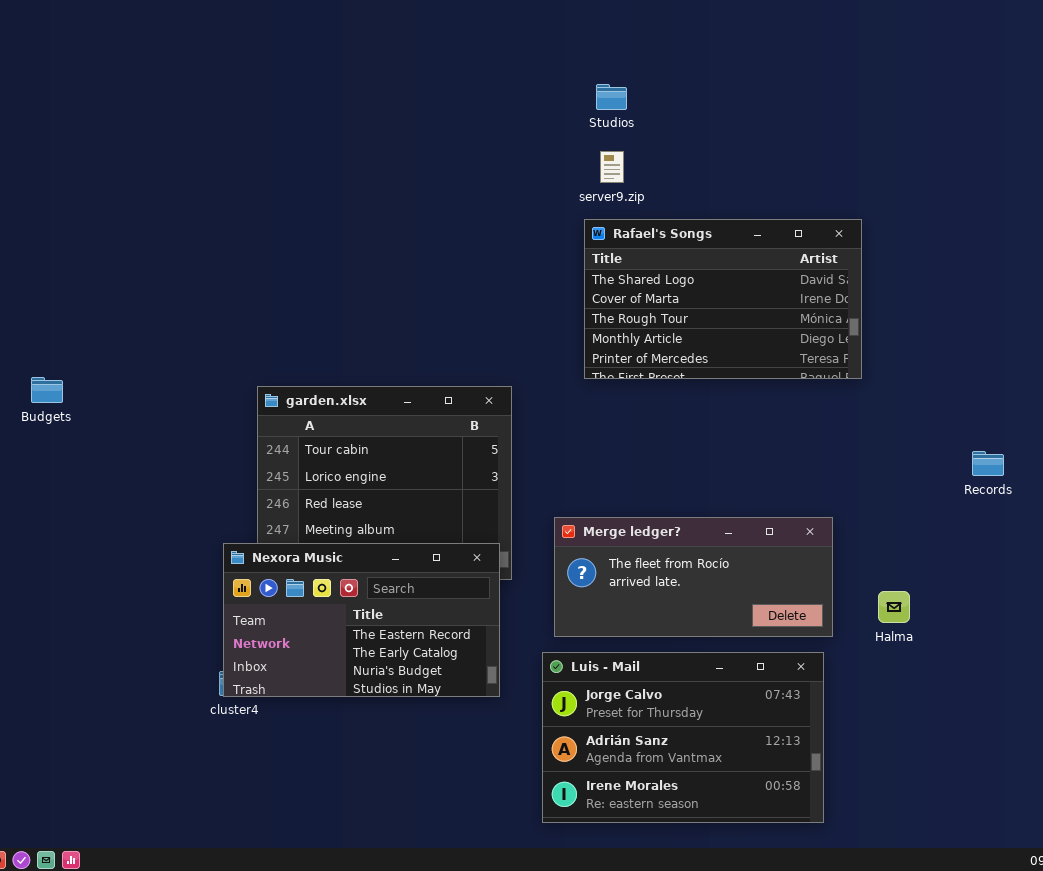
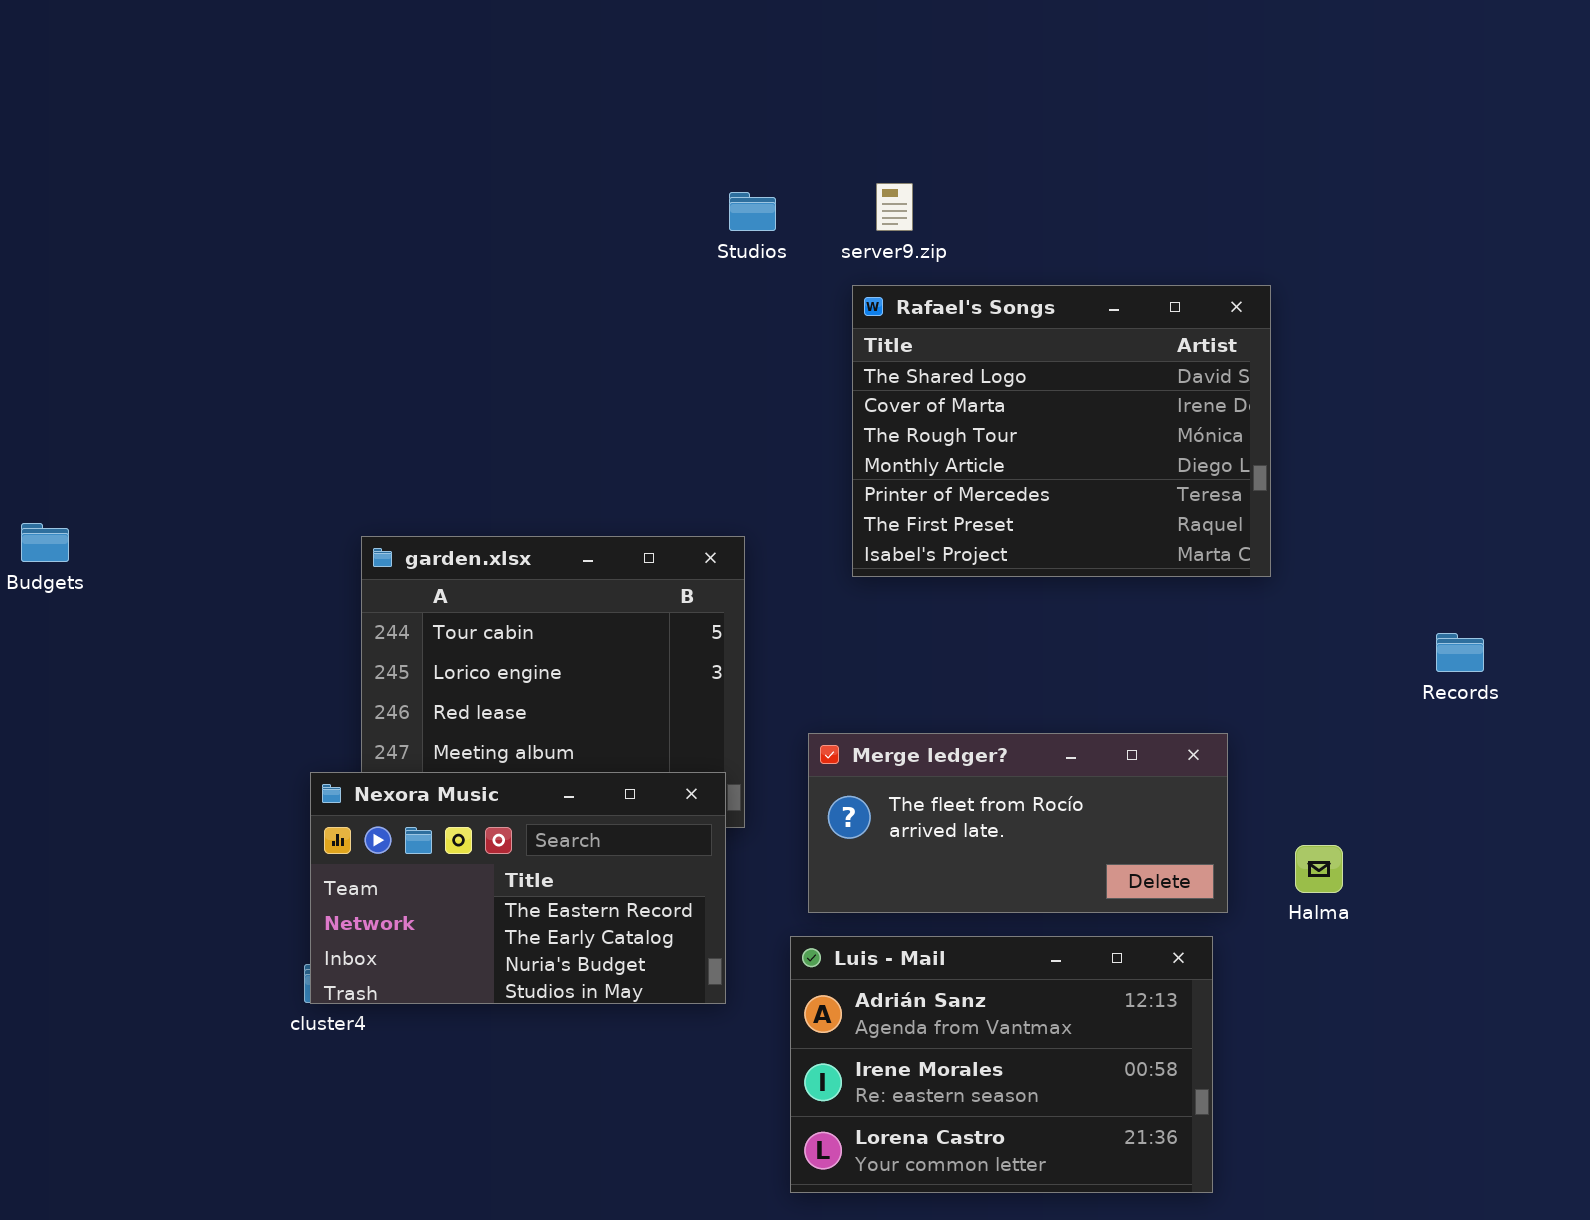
Studios: [596,84,627,110] -> [729,192,776,231], moved
Rafael's Songs: [584,219,862,379] -> [852,285,1271,577], resized
Luis - Mail: [542,652,824,823] -> [790,936,1213,1193], scrolled down 1 row

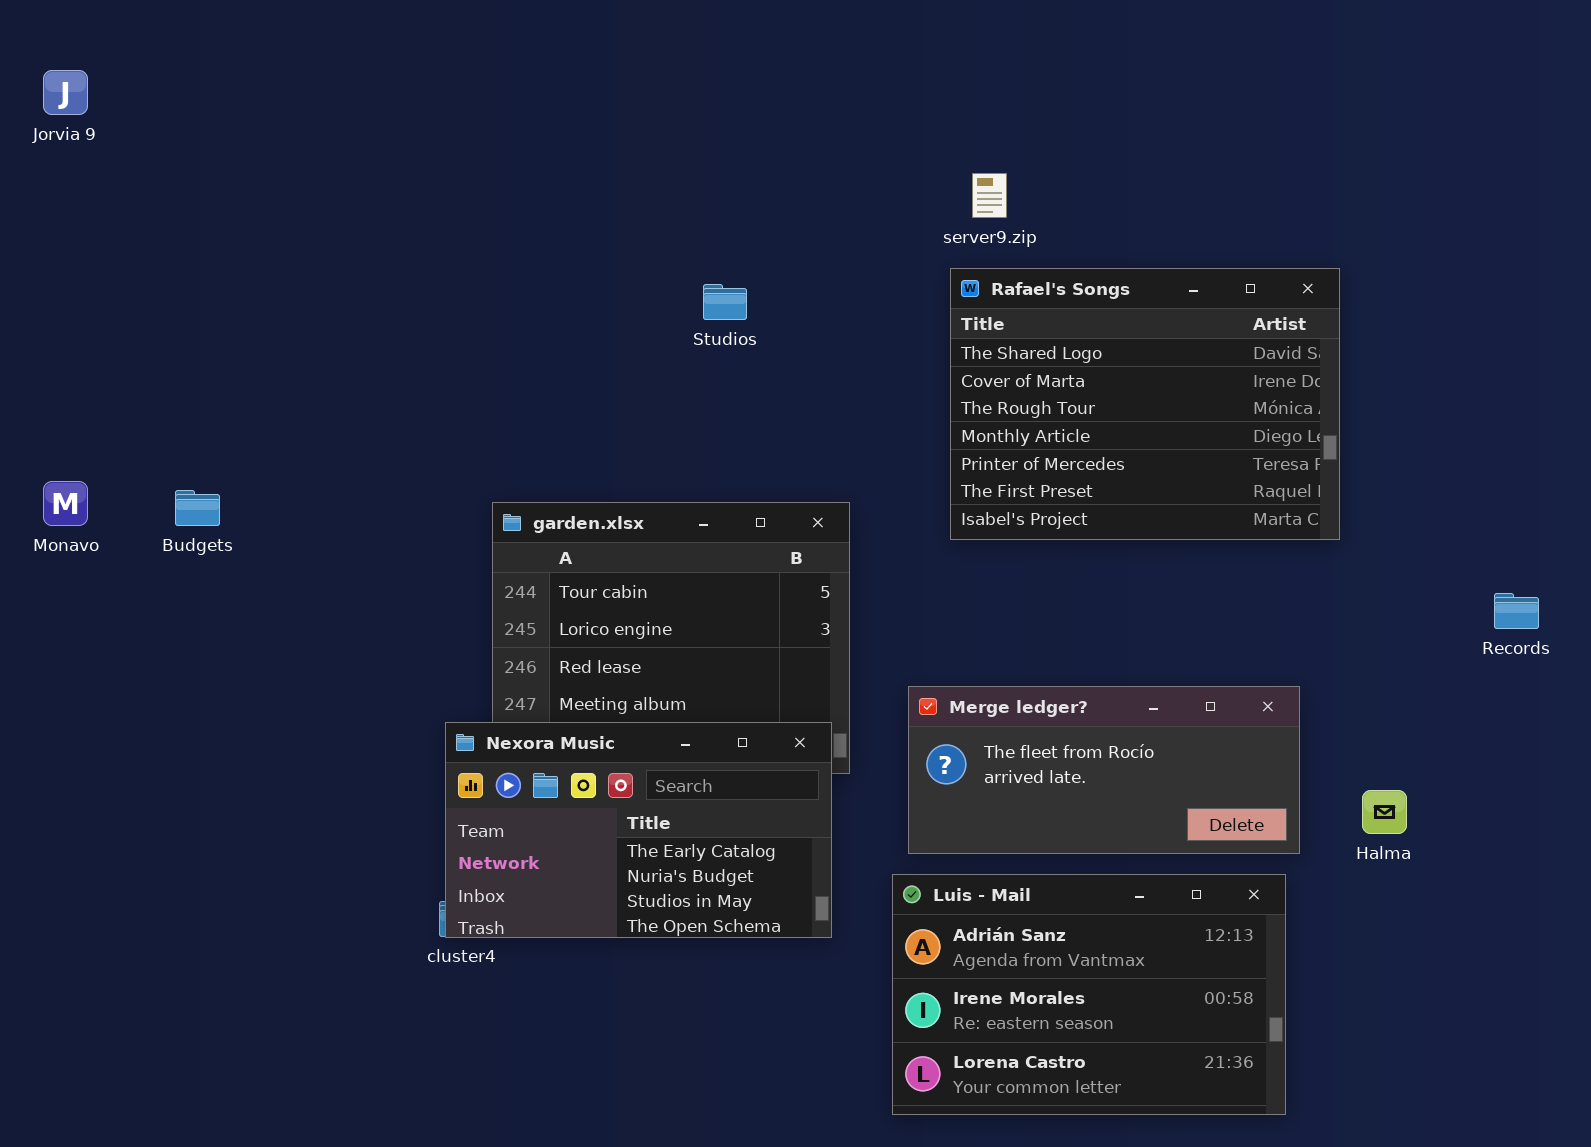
Studios: [729,192,776,231] -> [703,284,747,320], moved
Nexora Music: [310,772,726,1004] -> [445,722,832,938], scrolled down 1 row

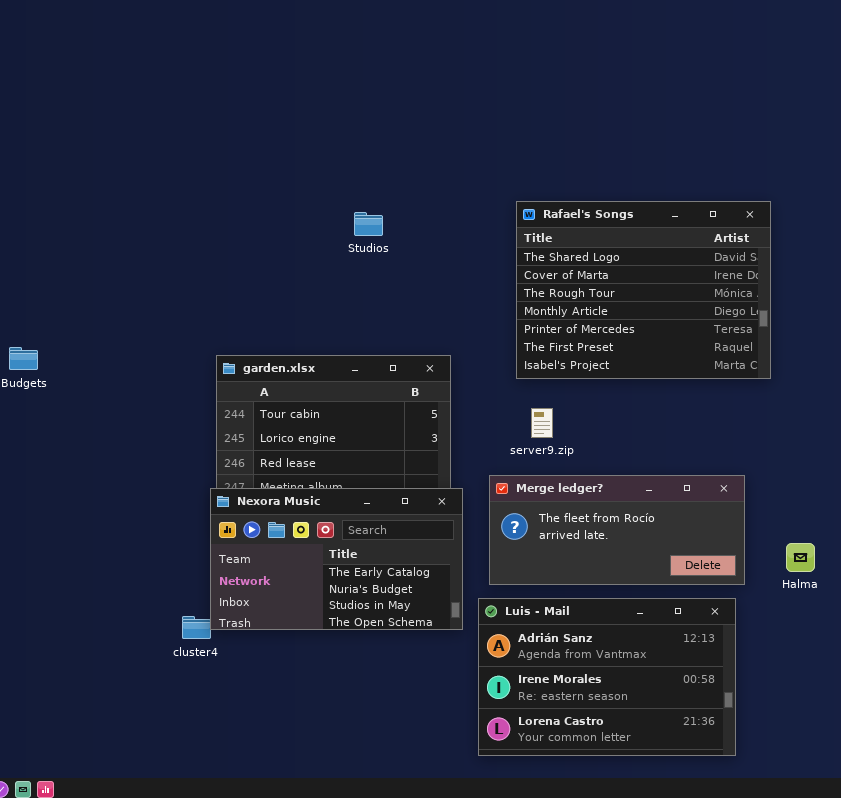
server9.zip: [972,173,1007,218] -> [531,408,553,438], moved
Nexora Music: [445,722,832,938] -> [210,488,463,630], moved

